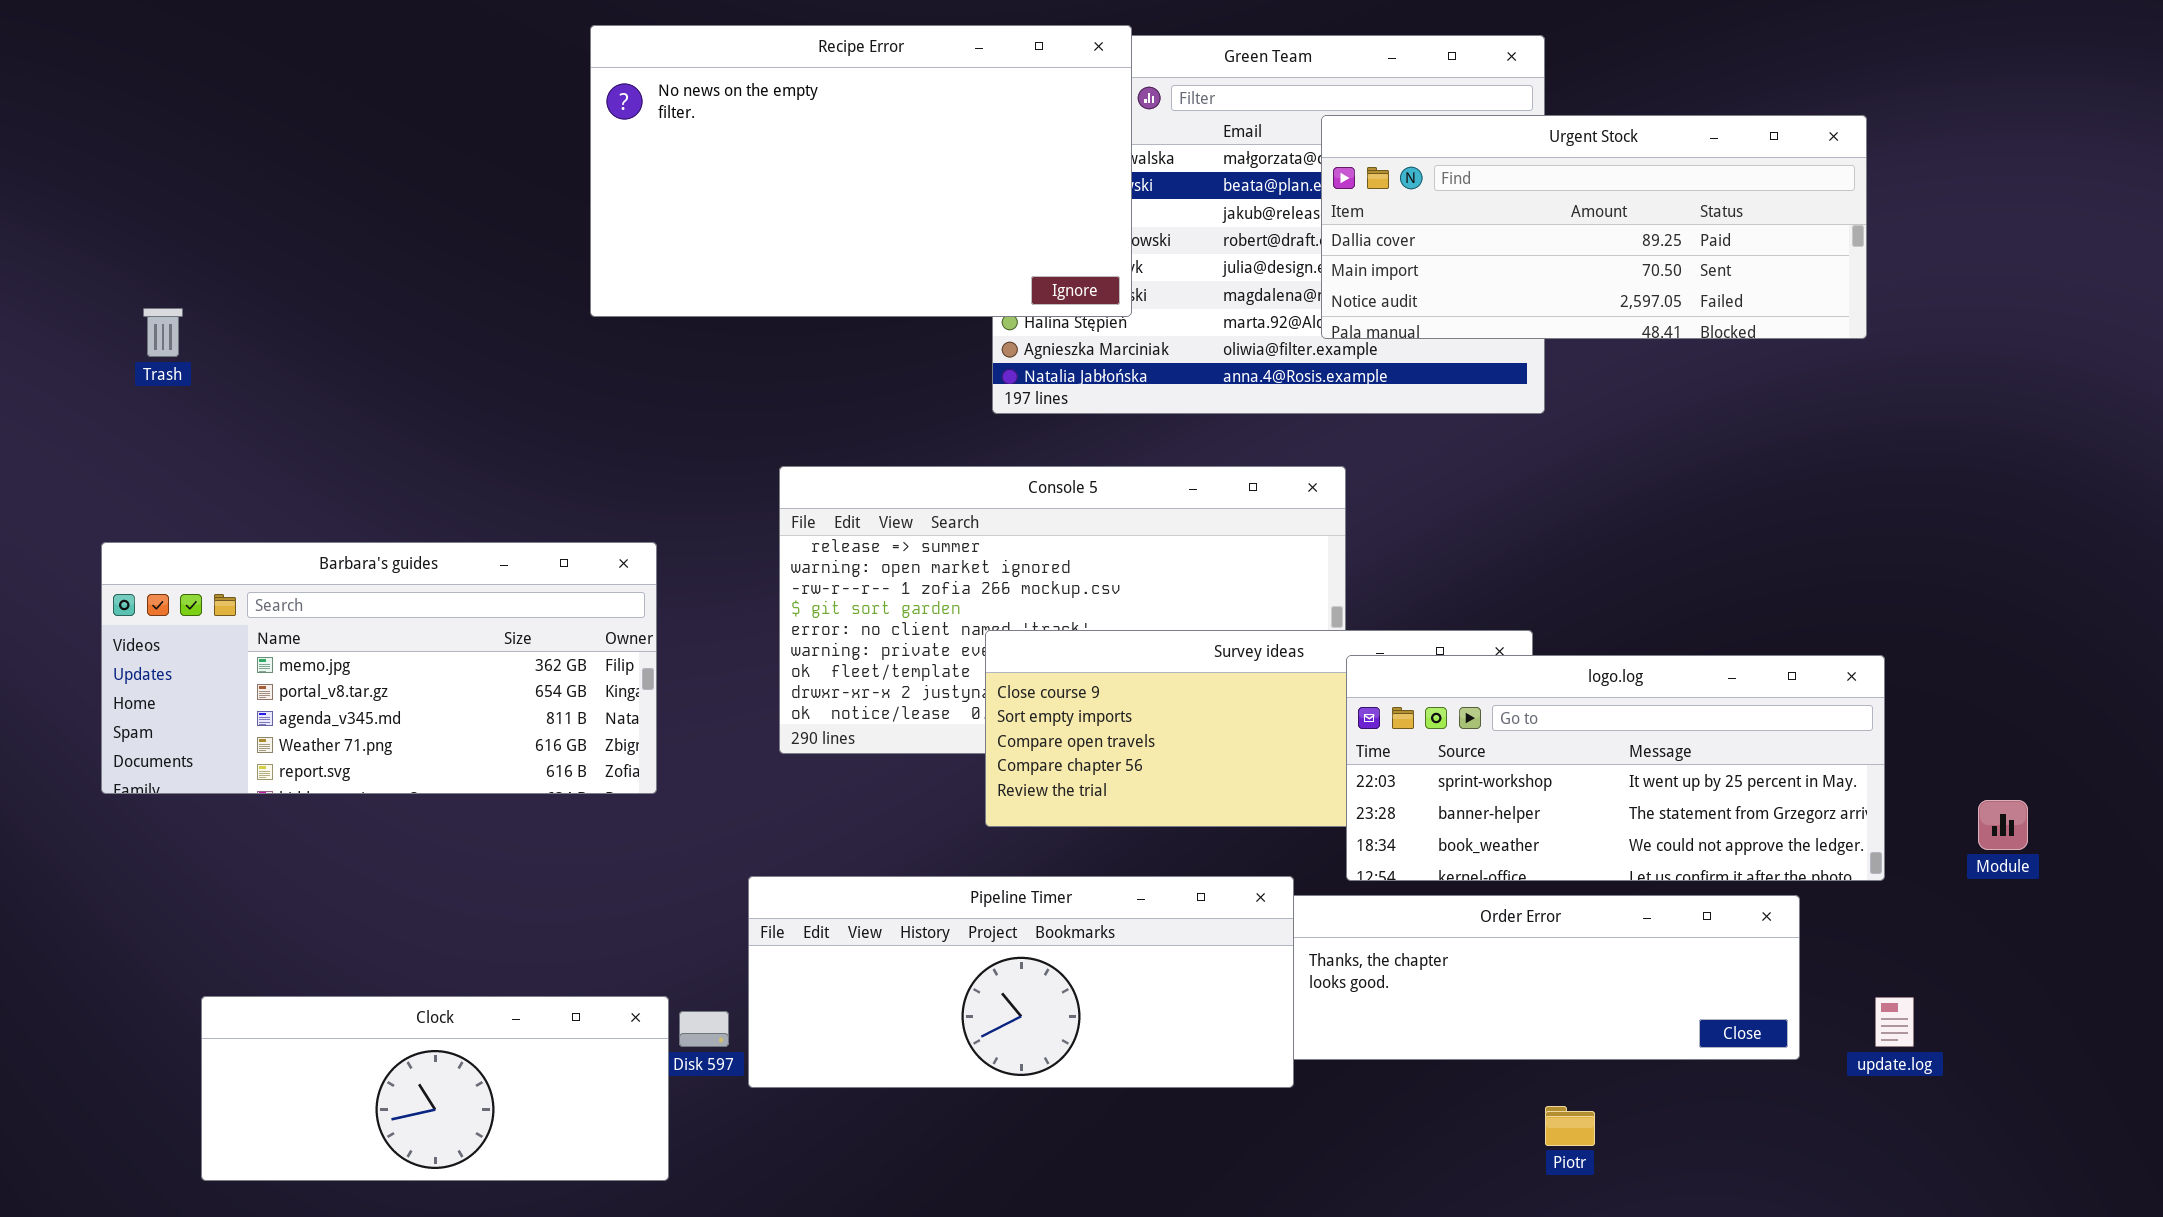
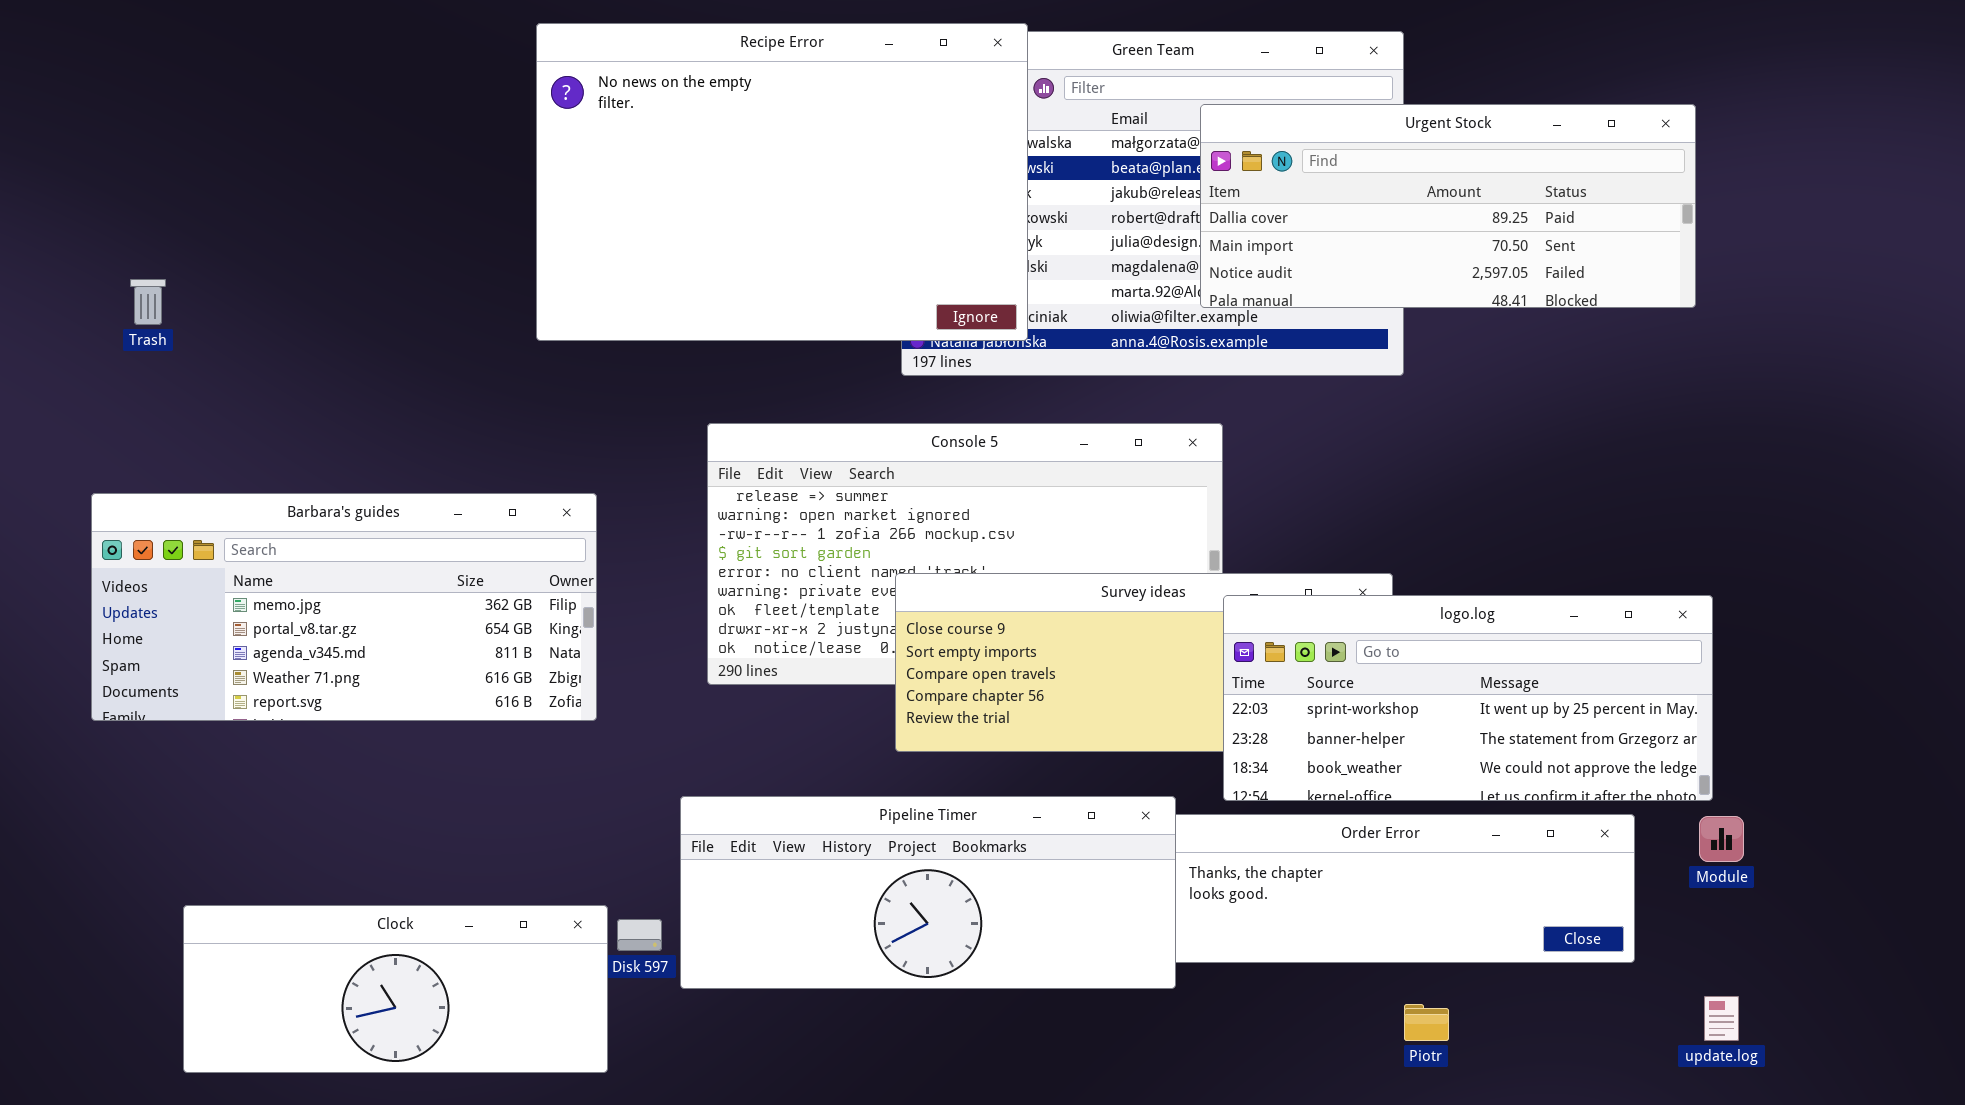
Recipe Error: [590,25,1132,317] -> [536,23,1028,341], resized
Module: [1978,800,2028,850] -> [1699,816,1744,862], moved
update.log: [1875,997,1914,1047] -> [1704,996,1739,1041], moved

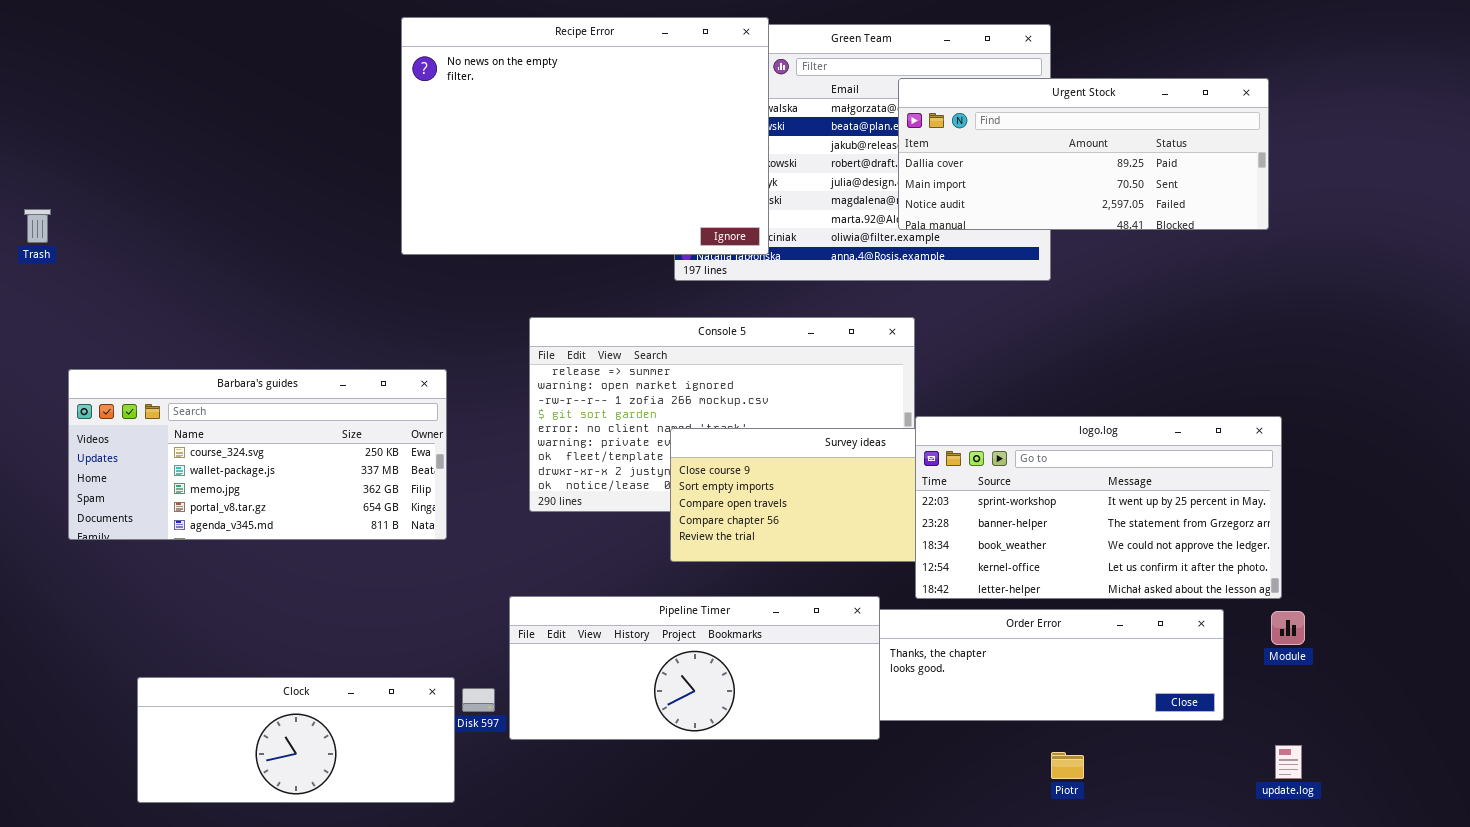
Trash: [130,279,166,325] -> [24,209,51,243], moved
Barbara's guides: [91,493,597,721] -> [68,369,447,540], scrolled up 2 rows
logo.log: [1223,595,1713,801] -> [915,416,1282,599], resized

